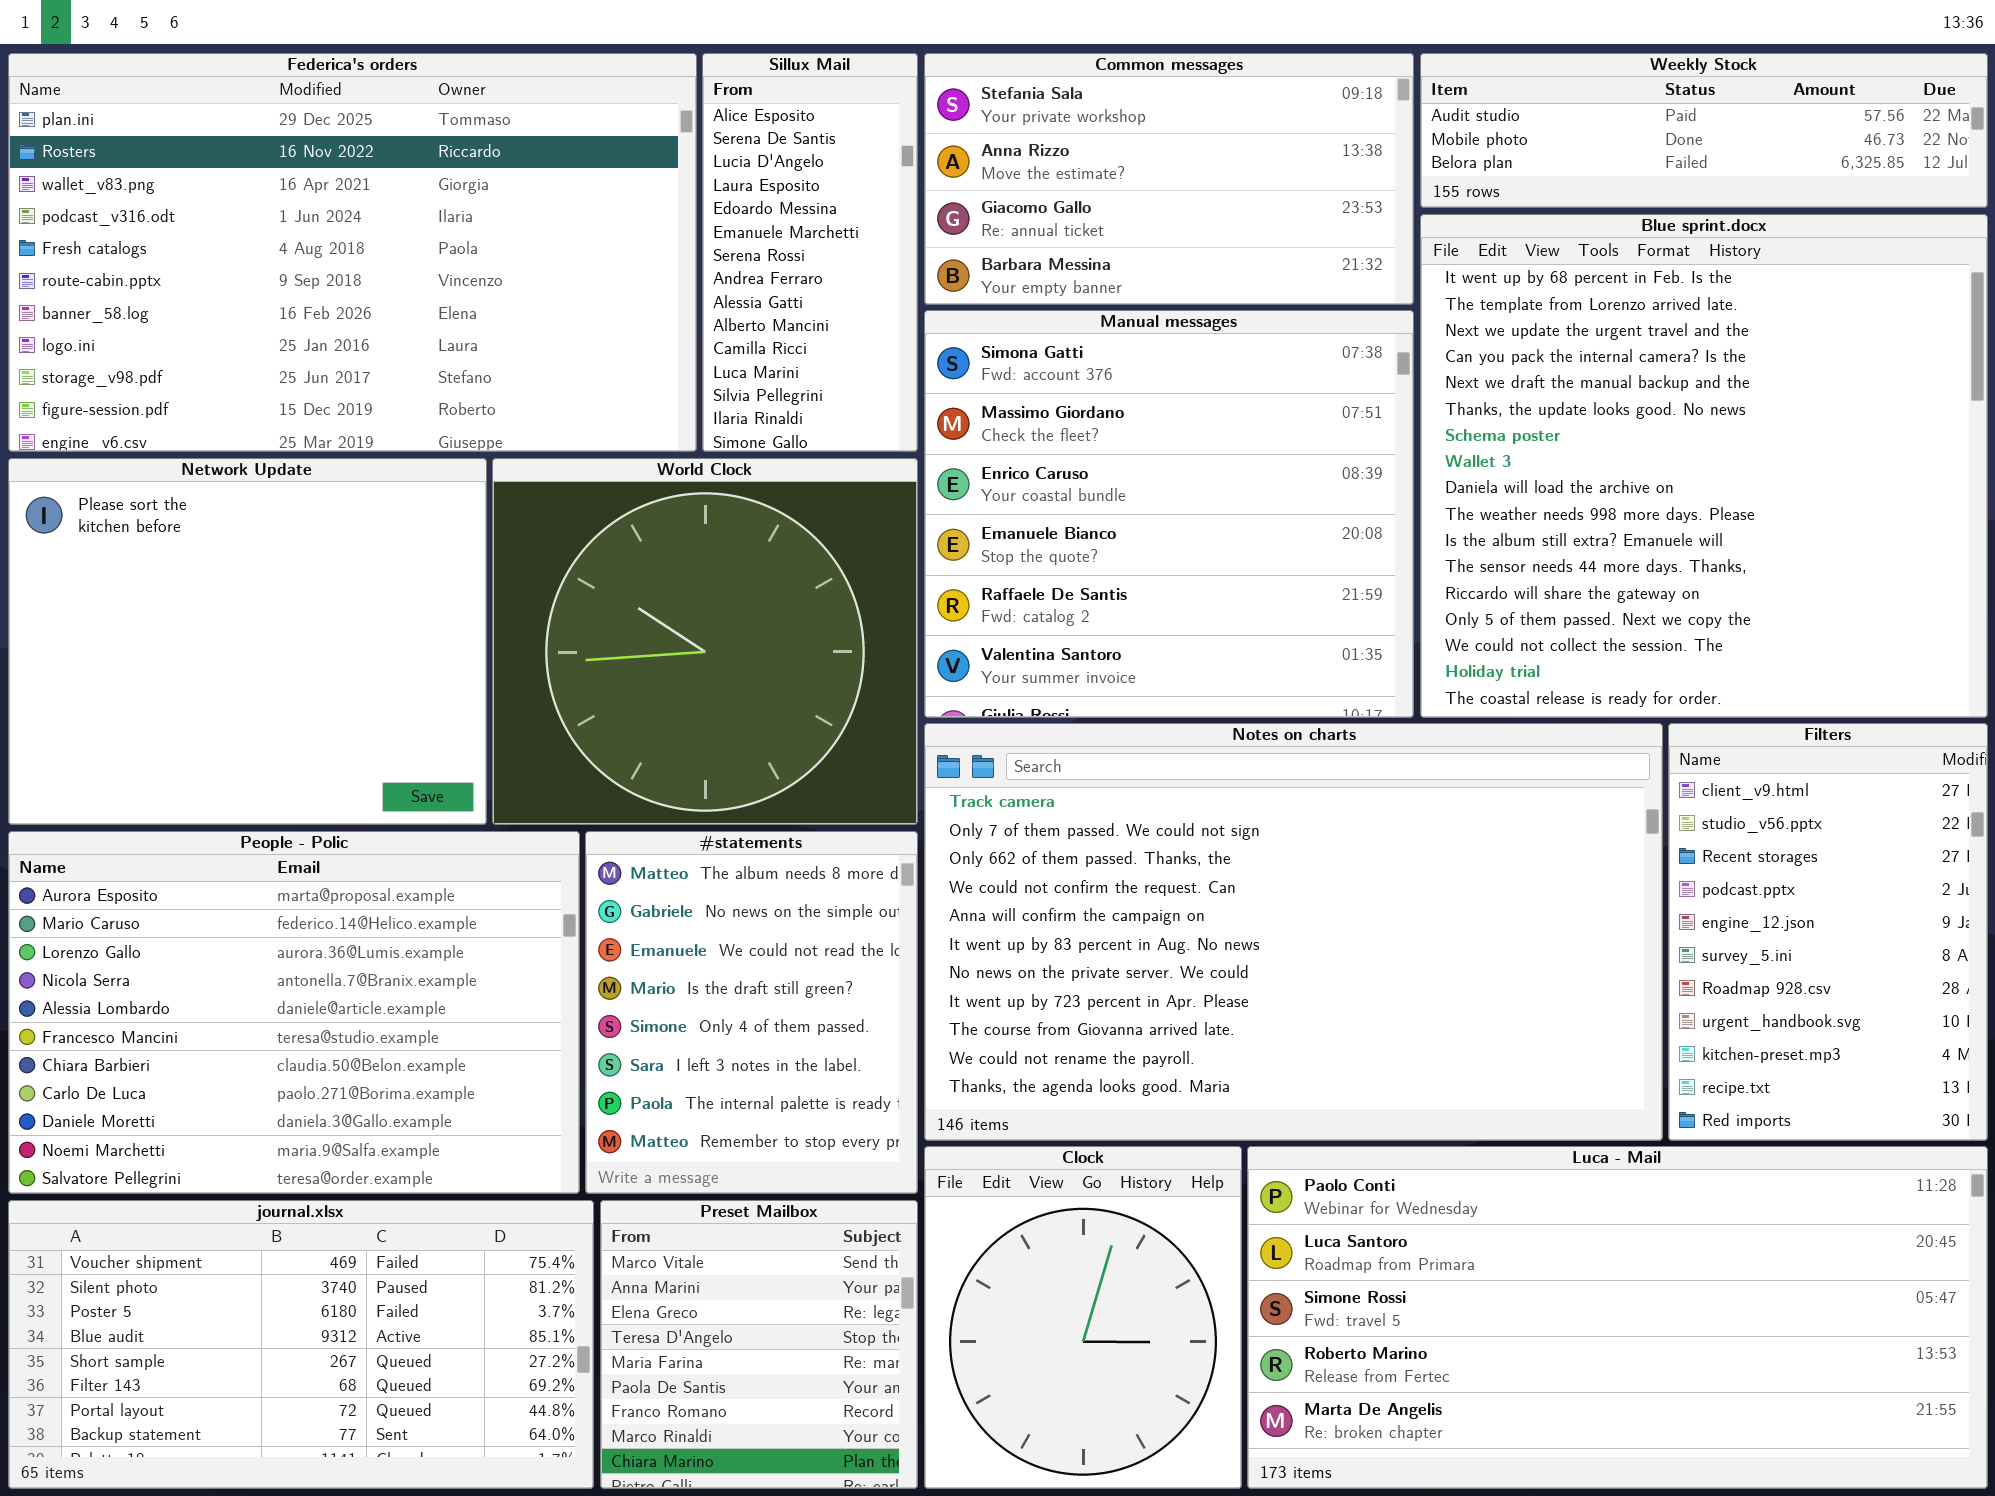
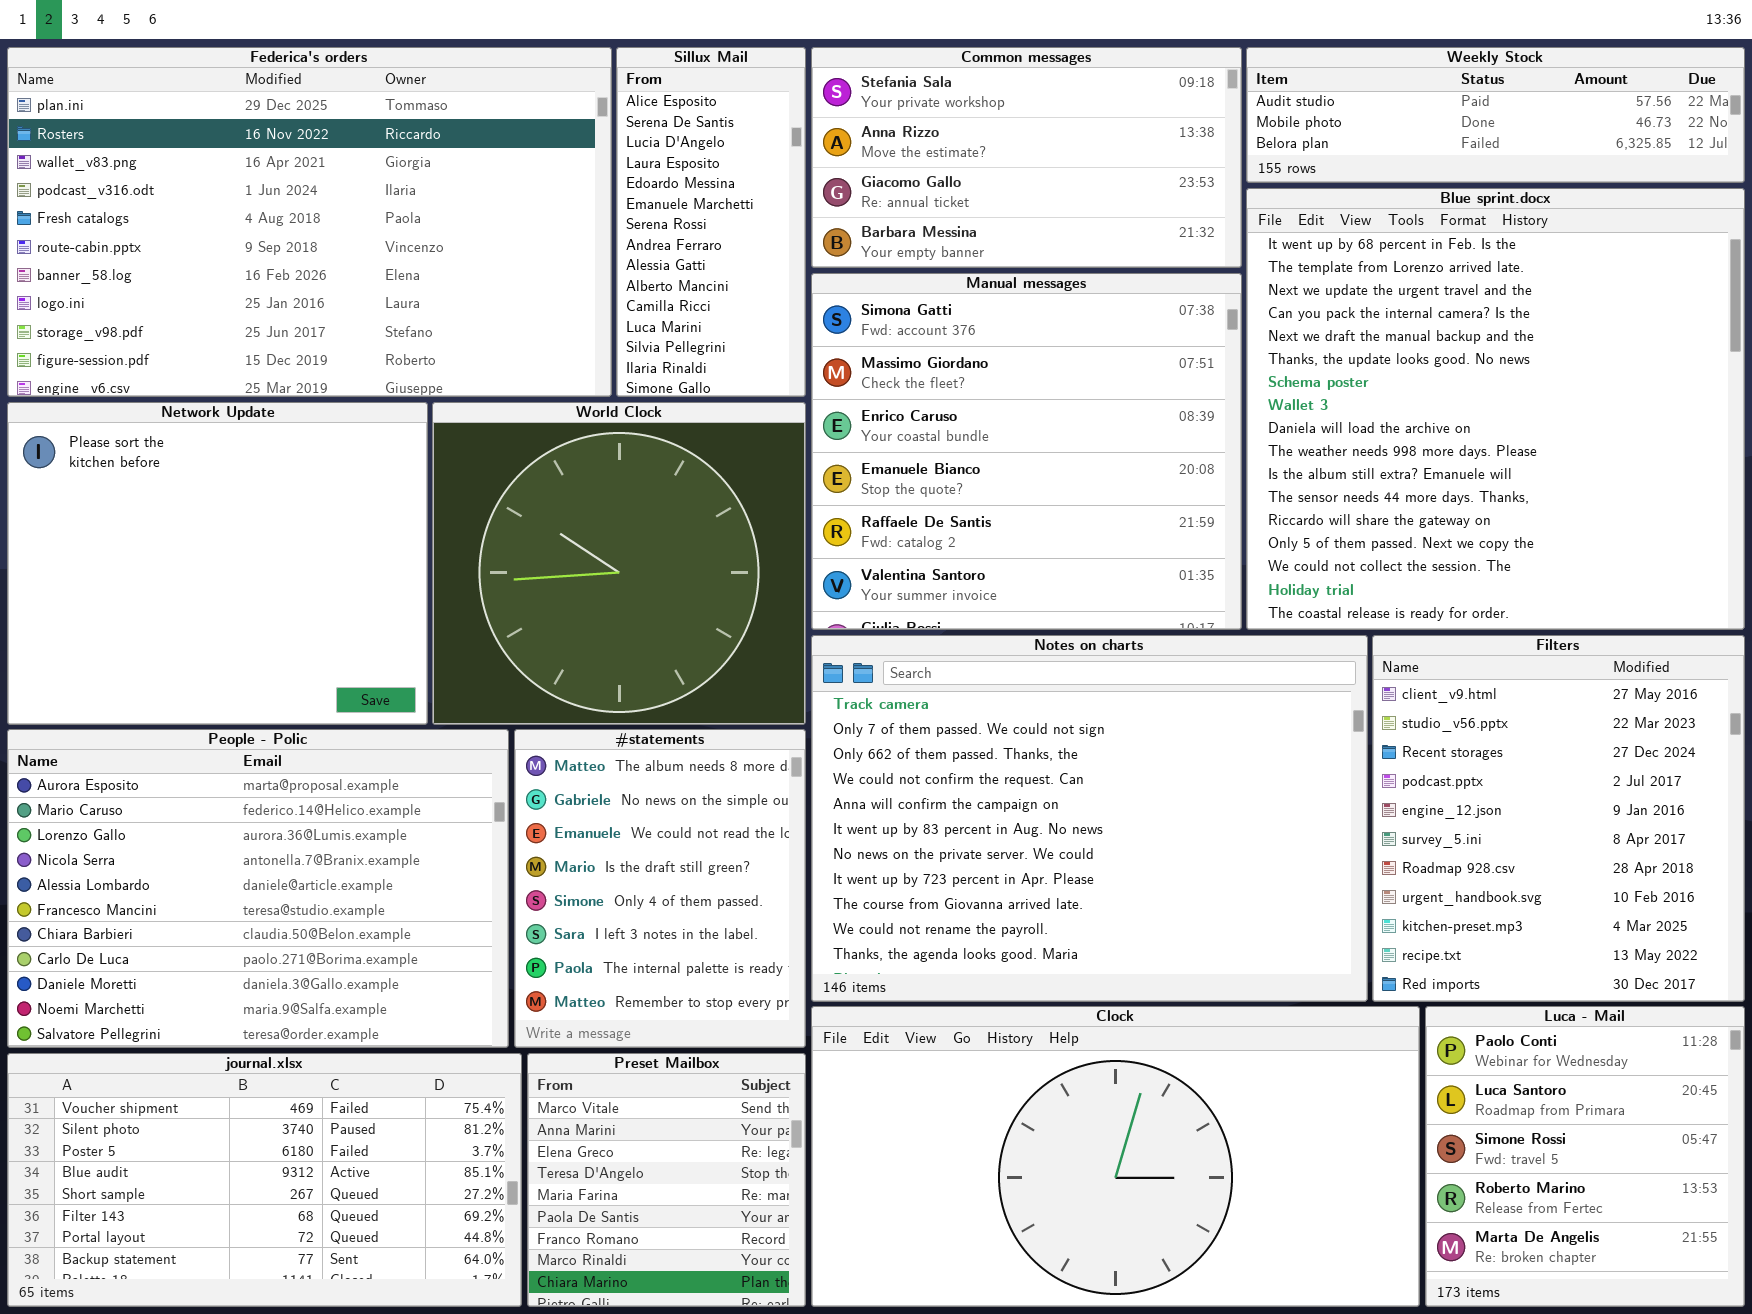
Notes on charts: [924,723,1663,1141] -> [811,635,1368,1002], resized
Filters: [1668,723,1988,1141] -> [1372,635,1745,1002], resized
Clock: [924,1146,1242,1489] -> [811,1006,1420,1307], resized
Luca - Mail: [1247,1146,1988,1489] -> [1425,1006,1745,1307], resized

